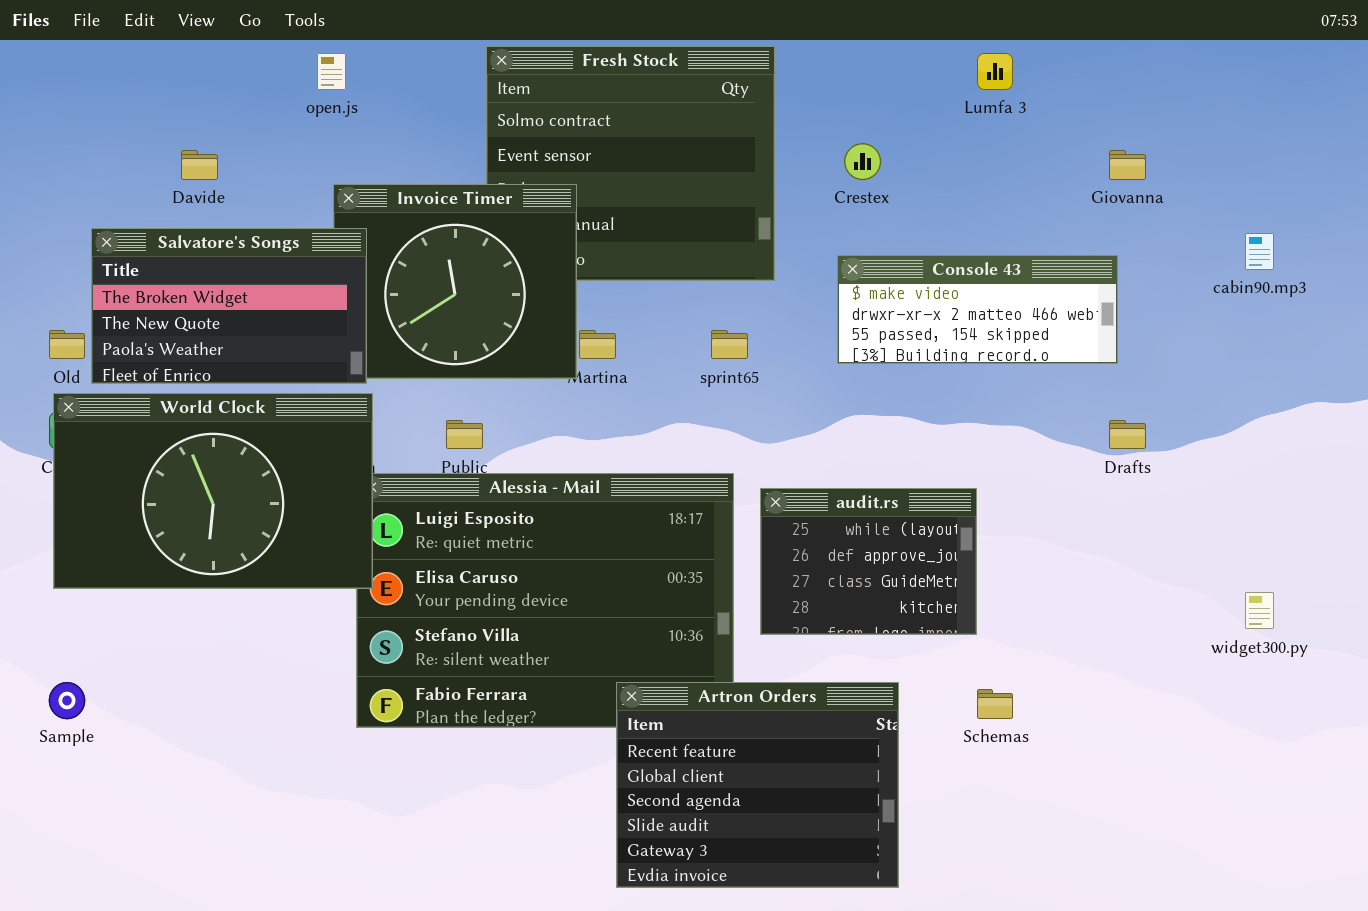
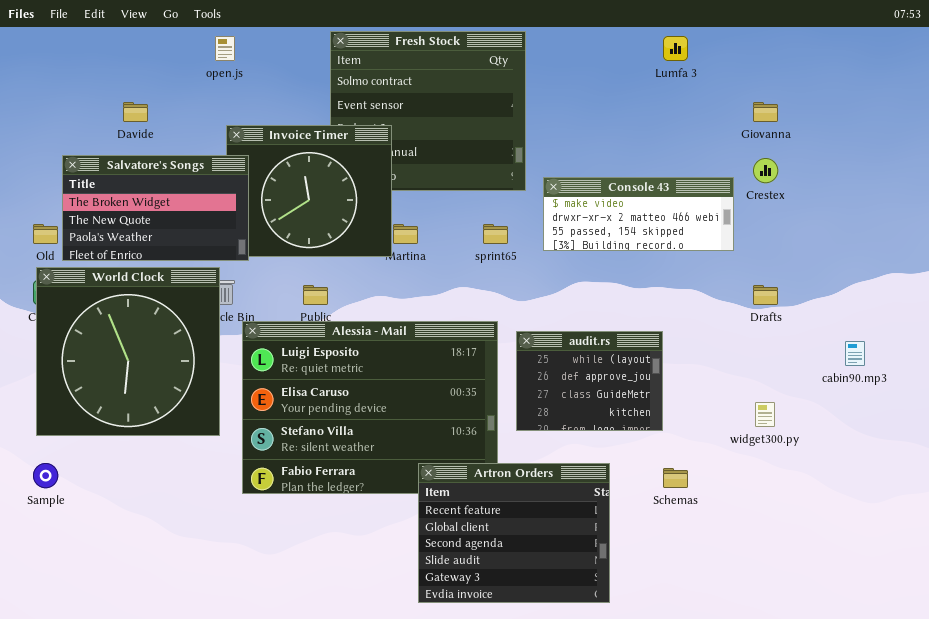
Crestex: [844,143,881,180] -> [753,158,778,183], moved
cabin90.mp3: [1245,233,1274,270] -> [845,341,865,366], moved
Console 43: [837,255,1118,364] -> [543,177,734,251], moved
World Clock: [53,393,373,589] -> [36,267,220,436], resized
widget300.py: [1245,592,1274,629] -> [755,402,775,427], moved

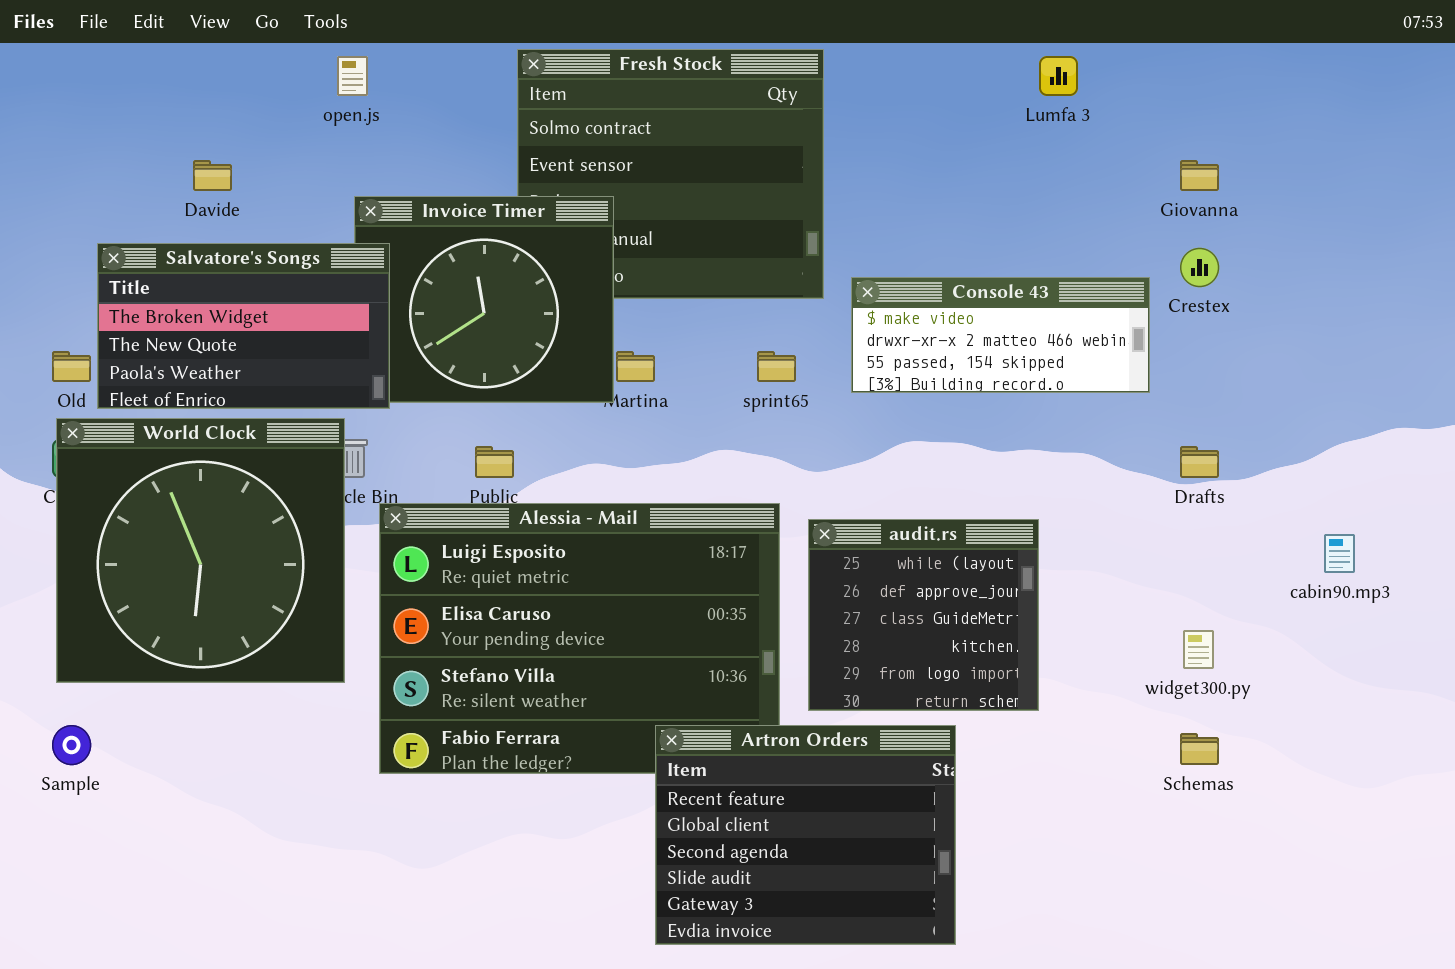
audit.rs: [516,331,663,431] -> [808,519,1039,711], resized
Schemas: [663,468,688,488] -> [1180,733,1219,765], moved

